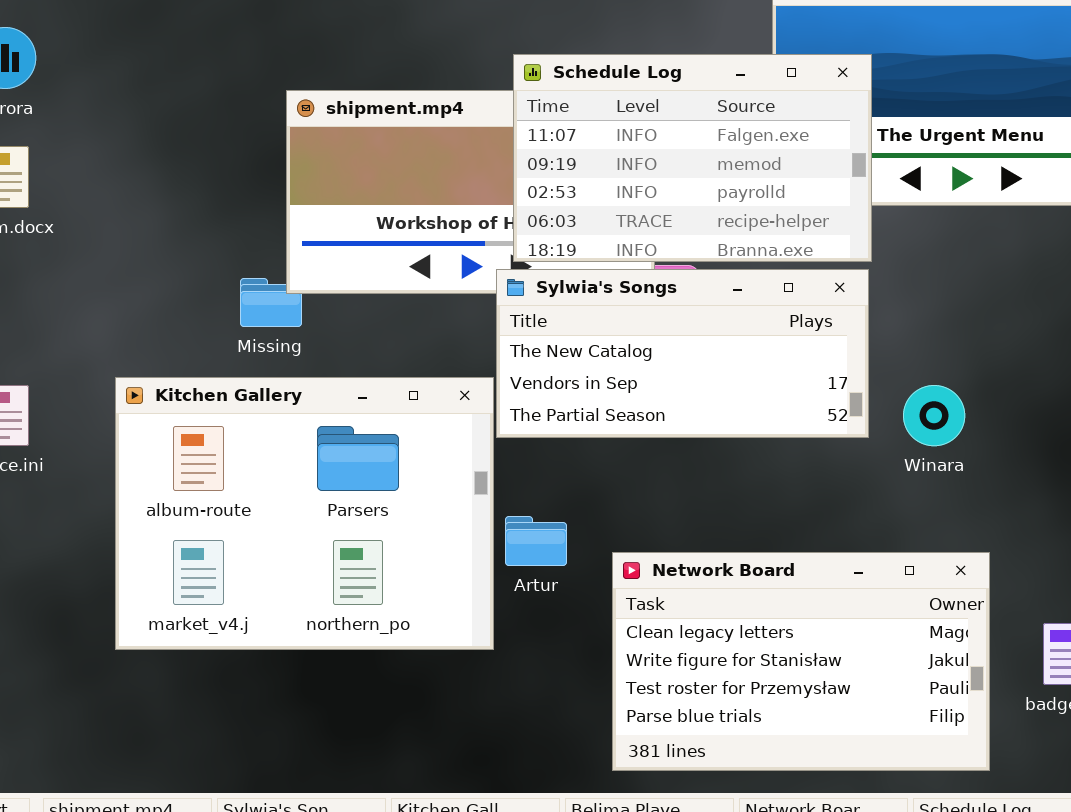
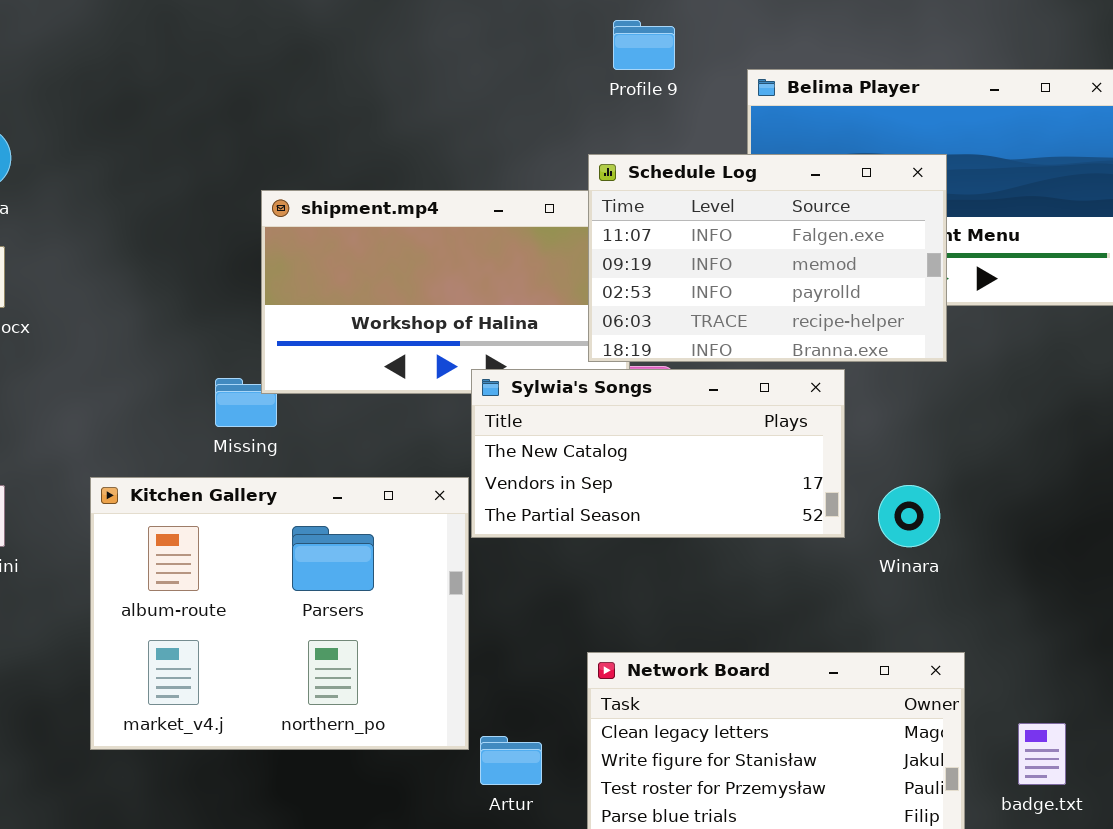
Schedule Log: [513,54,872,262] -> [588,154,947,362], moved
Artur: [505,516,567,566] -> [480,736,542,785], moved

